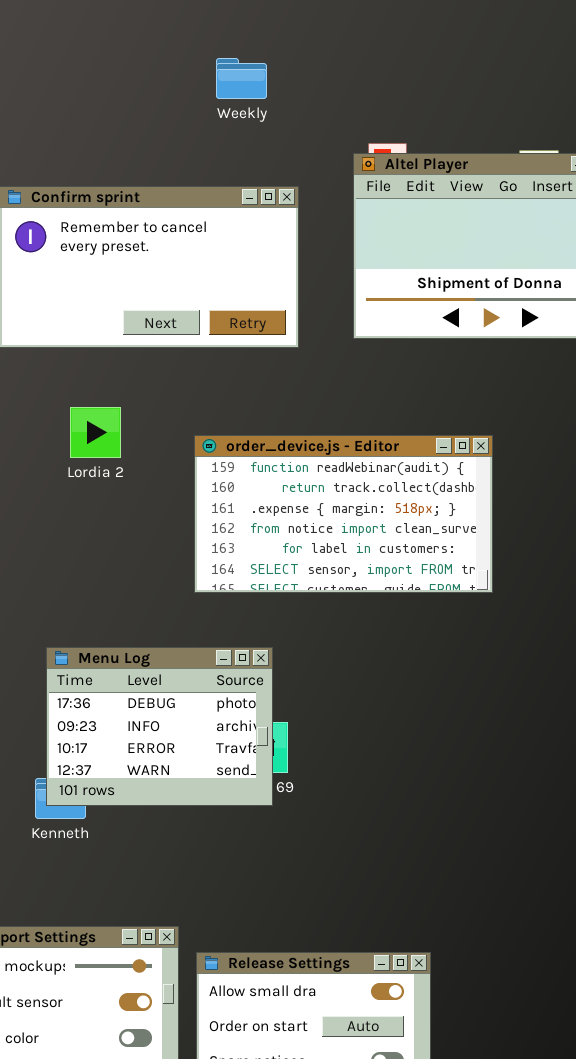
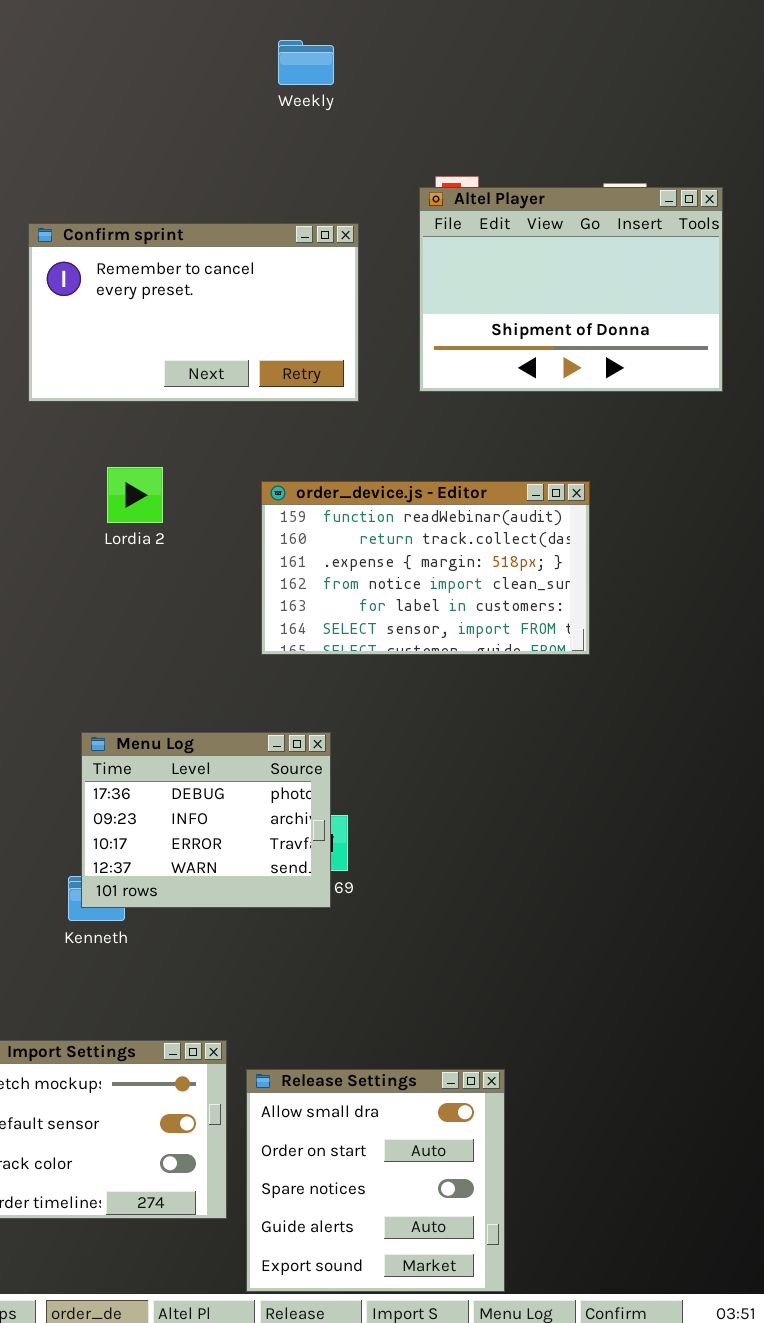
Weekly: [216,58,267,99] -> [278,40,334,85], moved
order_device.js - Editor: [194,435,493,593] -> [261,481,590,655], moved

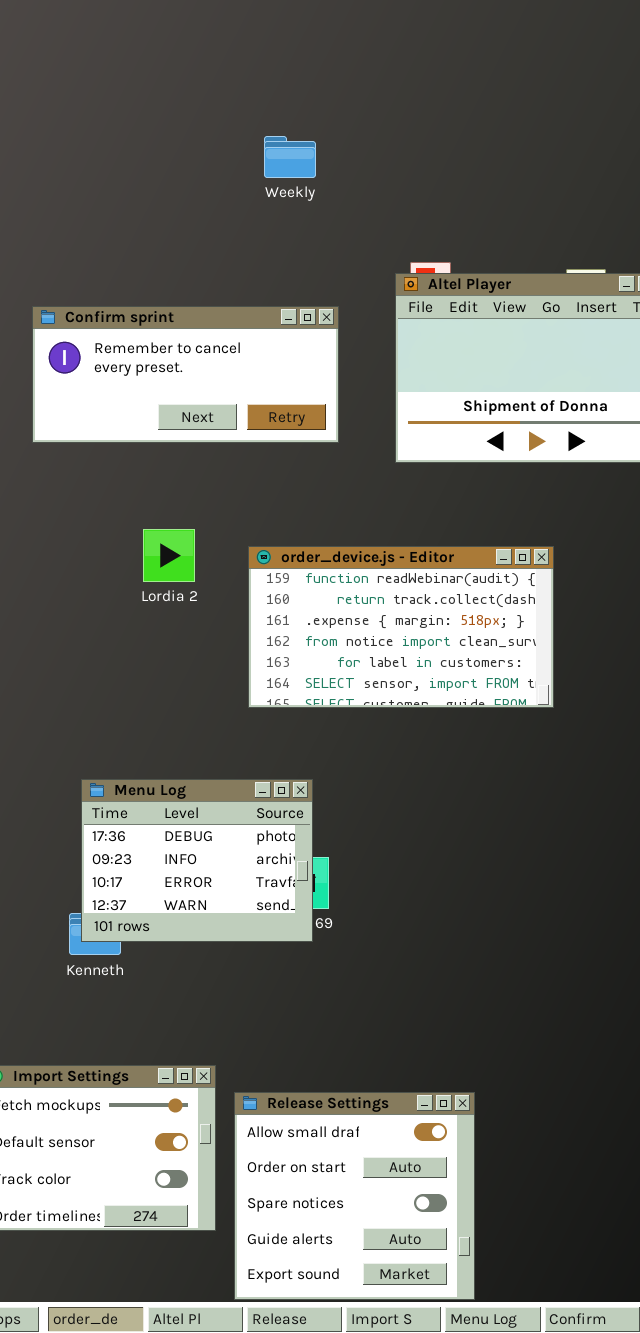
Confirm sprint: [28,223,359,402] -> [32,306,339,443], resized
Lordia 2: [107,467,163,523] -> [143,529,195,582], moved

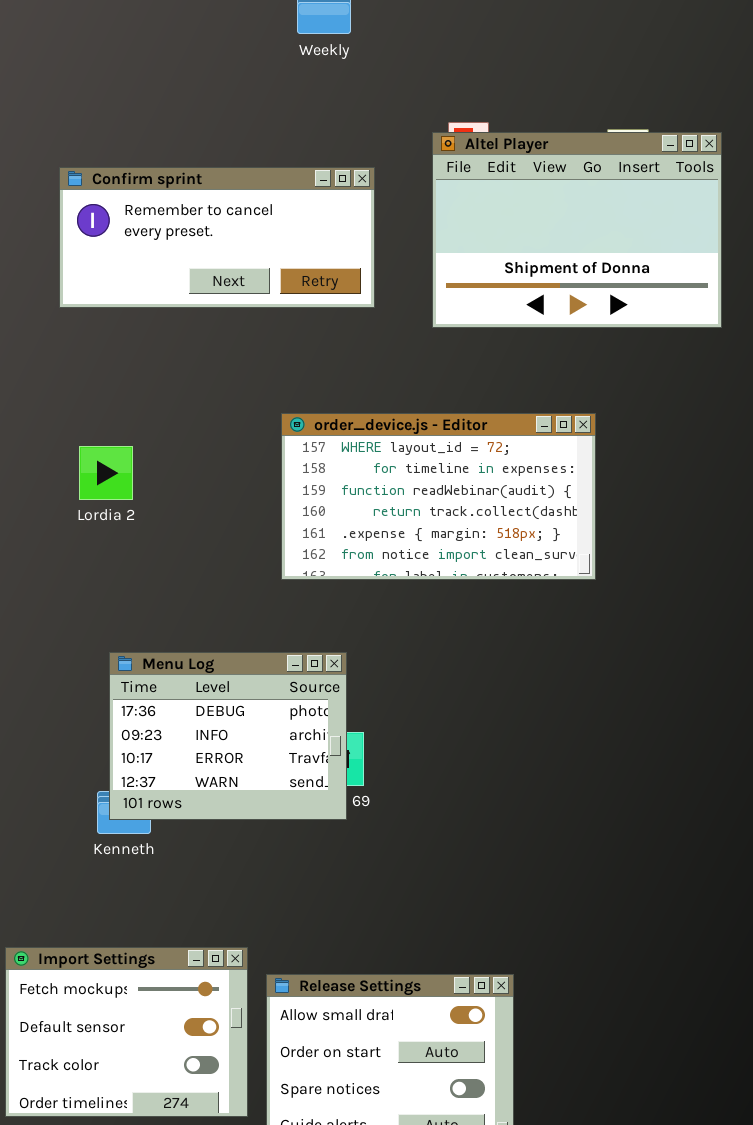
Lordia 2: [143,529,195,582] -> [79,446,133,500], moved
order_device.js - Editor: [248,546,554,708] -> [281,413,596,580], scrolled up 2 rows

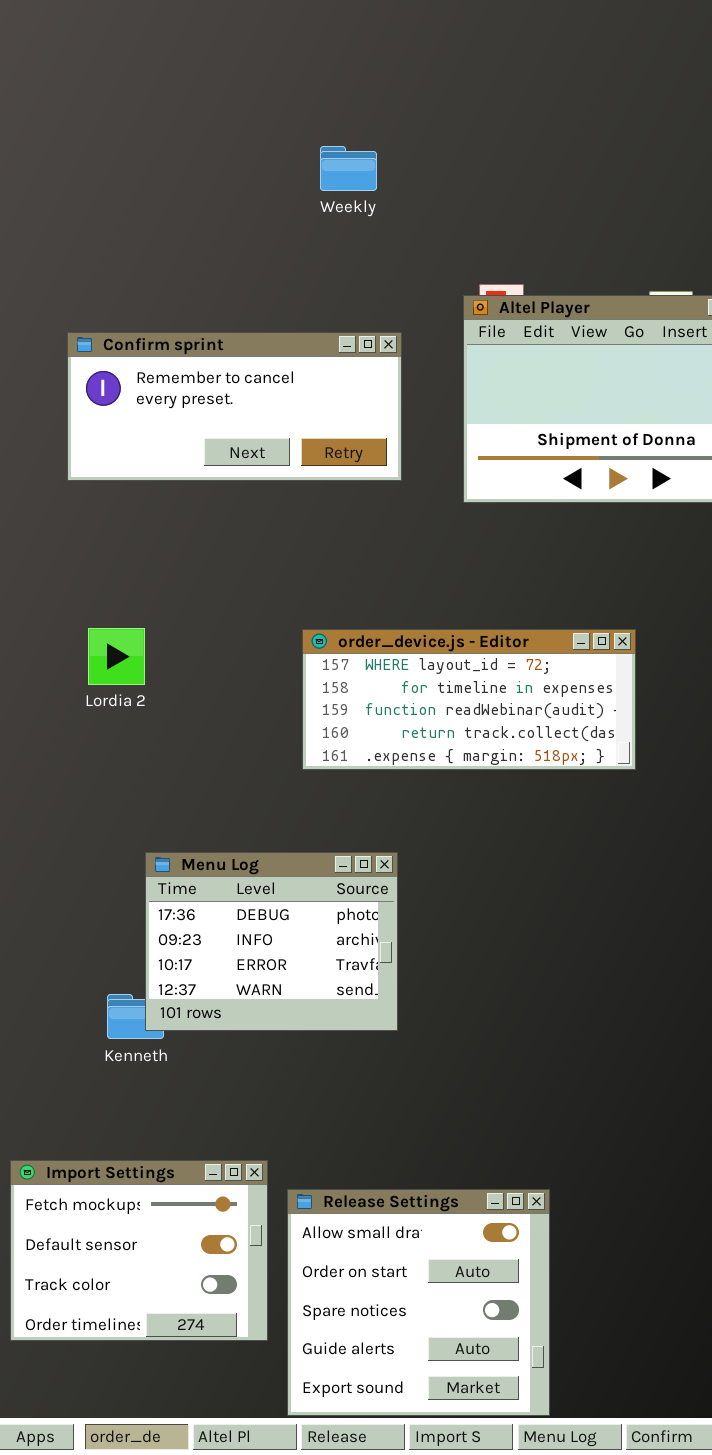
order_device.js - Editor: [281,413,596,580] -> [302,629,636,770], resized
Menu Log: [109,652,347,820] -> [145,852,398,1031], moved

